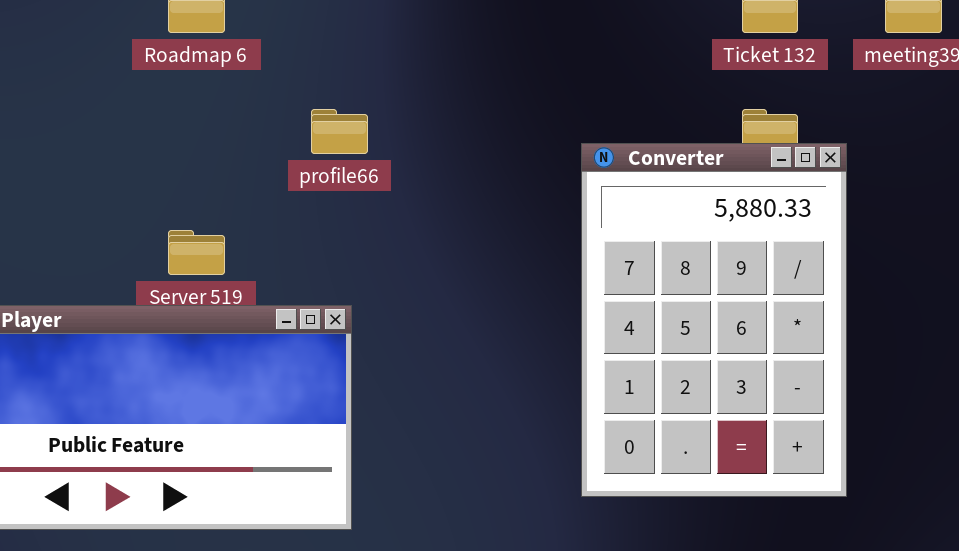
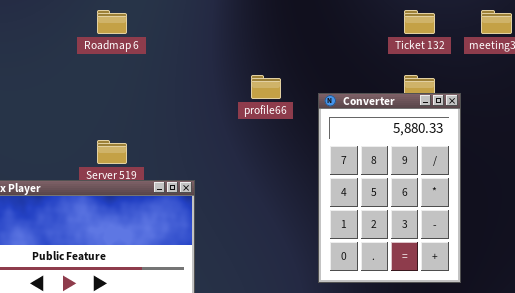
profile66: [311,109,368,154] -> [251,75,281,99], moved

